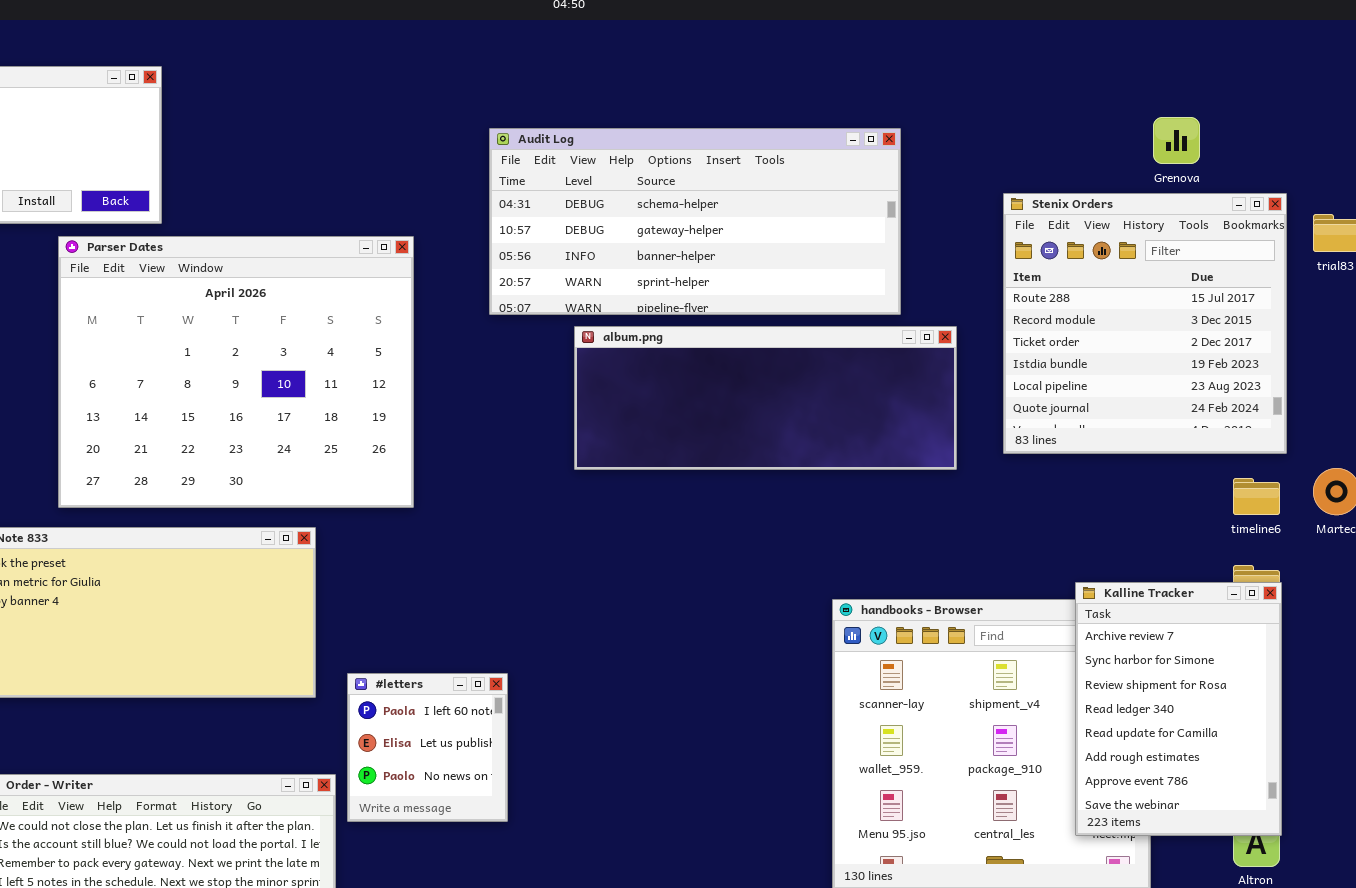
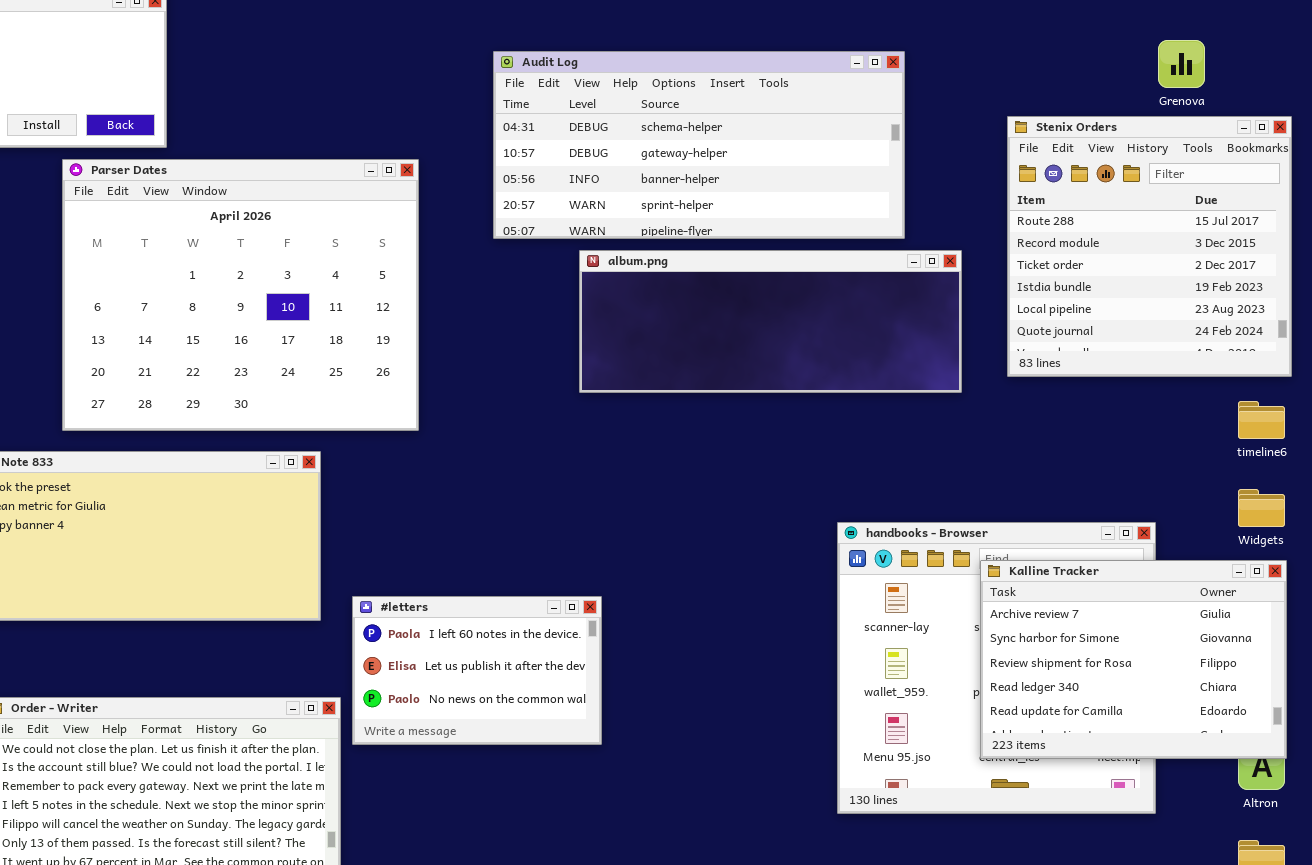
Kalline Tracker: [1075,582,1282,836] -> [980,560,1287,759], resized
#letters: [347,673,508,822] -> [352,596,602,745], resized

